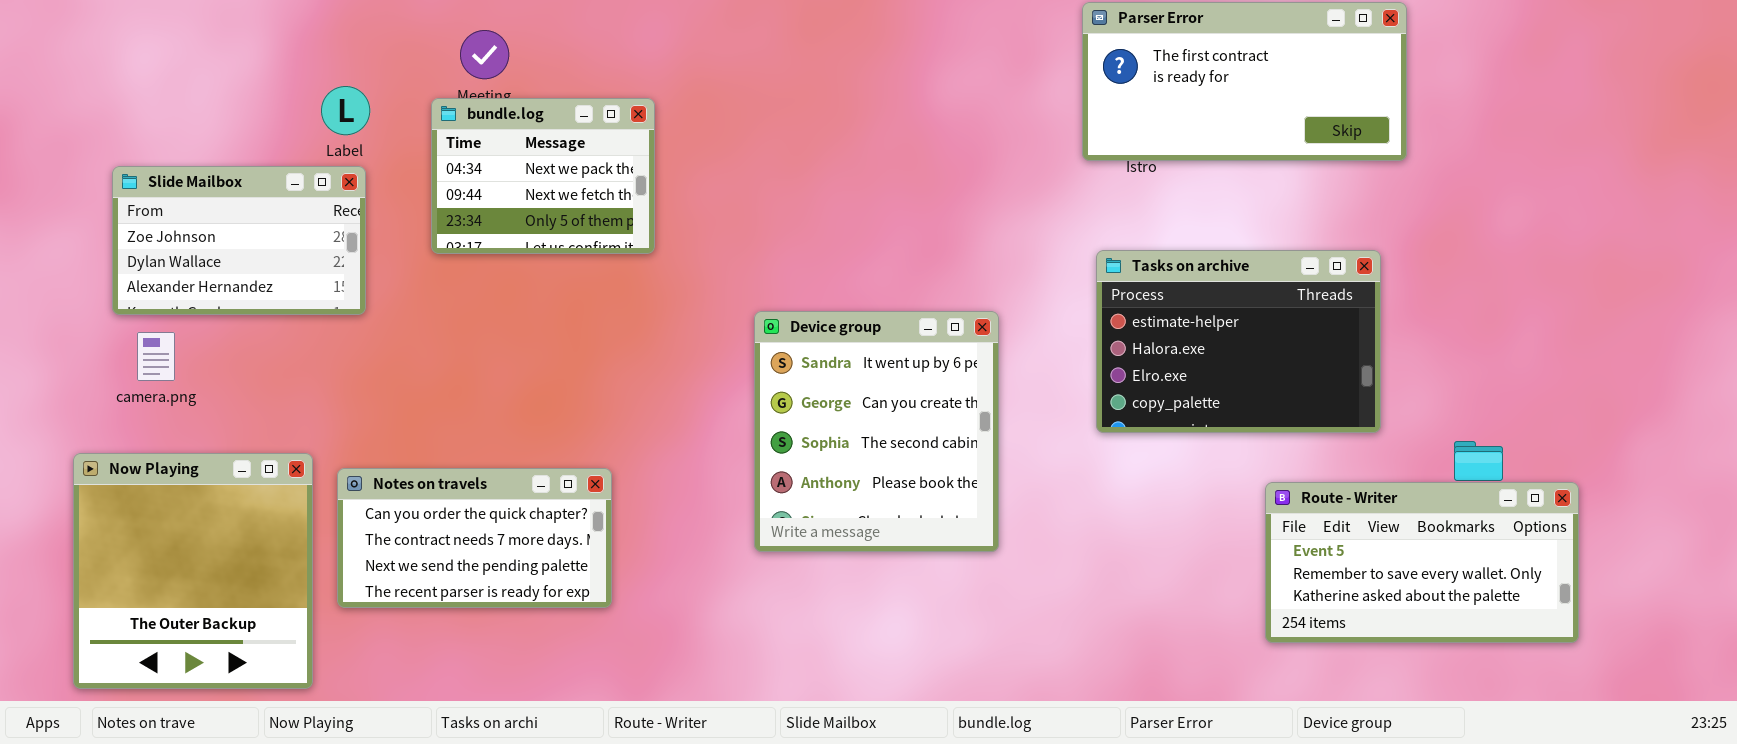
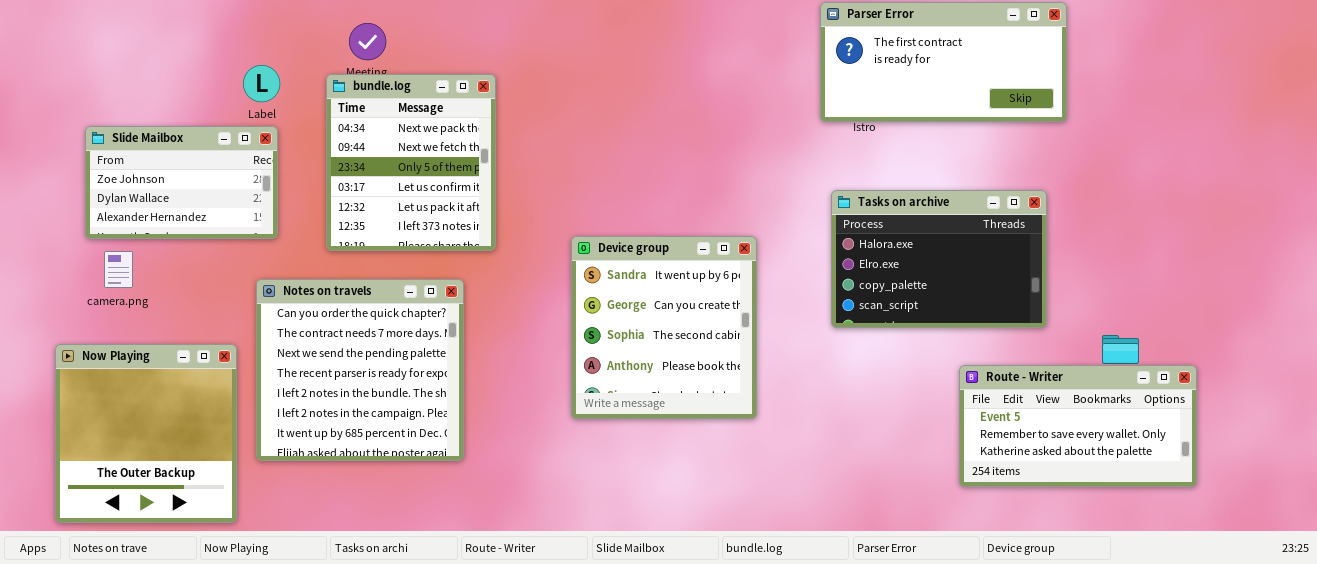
bundle.log: [431,98,655,254] -> [326,74,496,251], resized
Tasks on archive: [1096,250,1381,433] -> [831,190,1047,328], scrolled down 1 row
Notes on travels: [337,468,612,608] -> [256,279,464,461], resized

